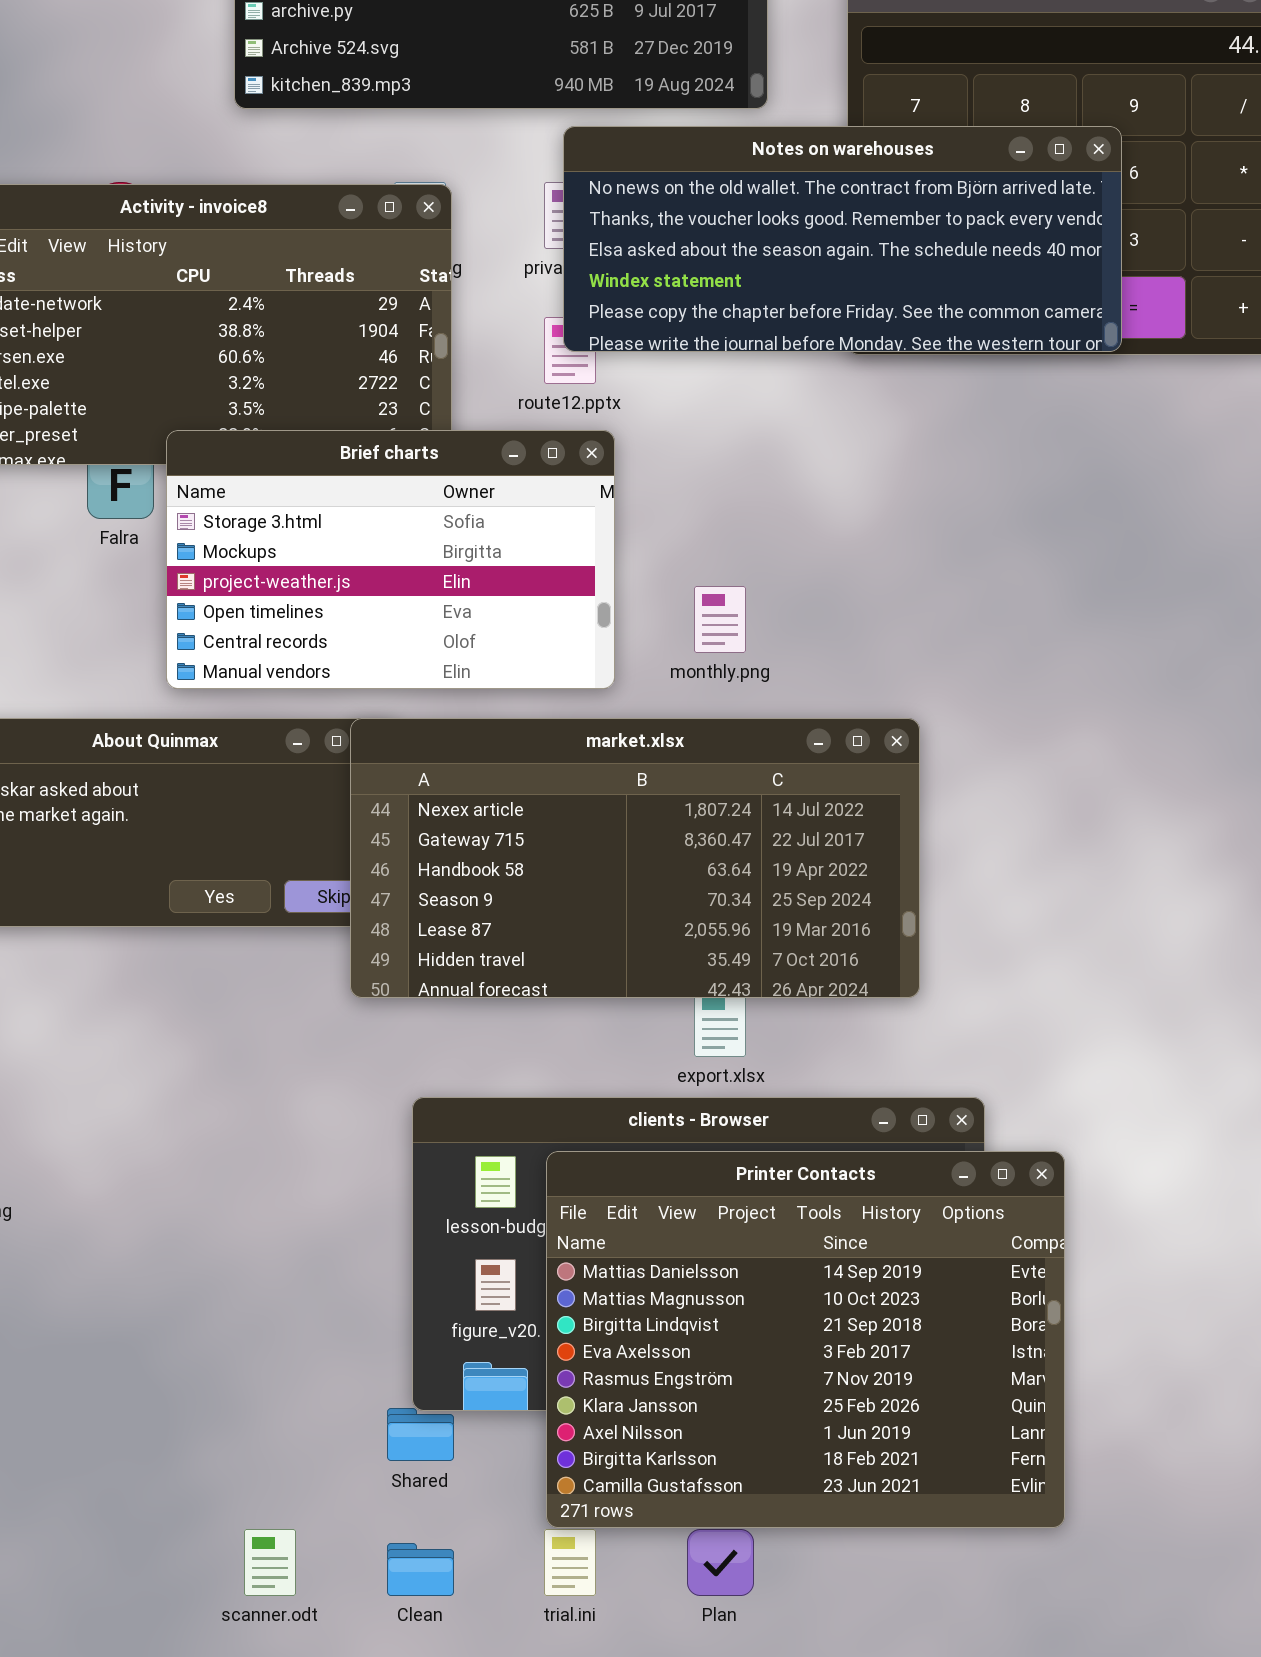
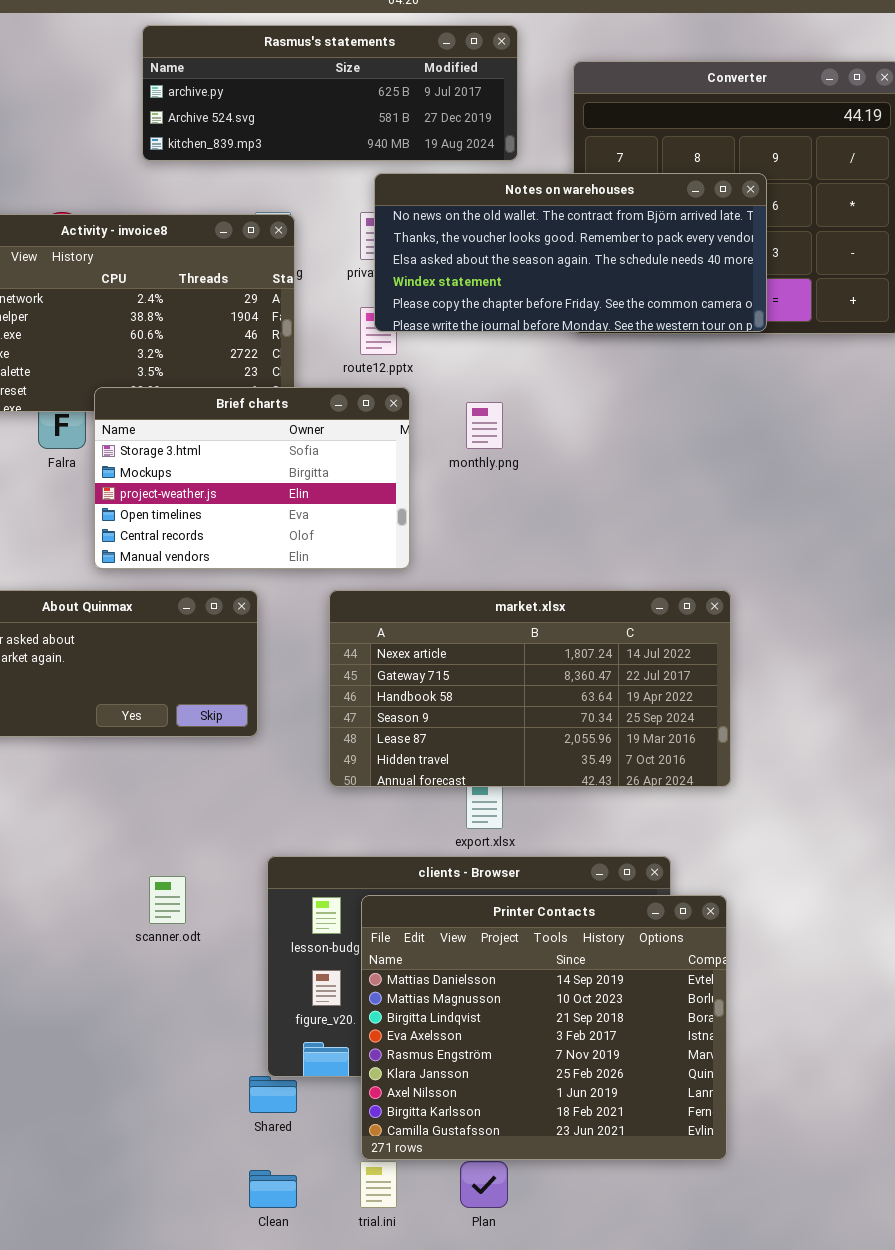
monthly.png: [694,586,746,653] -> [466,402,503,449], moved
market.xlsx: [350,718,920,998] -> [329,590,731,787], moved
scanner.odt: [244,1529,296,1596] -> [149,876,186,924], moved

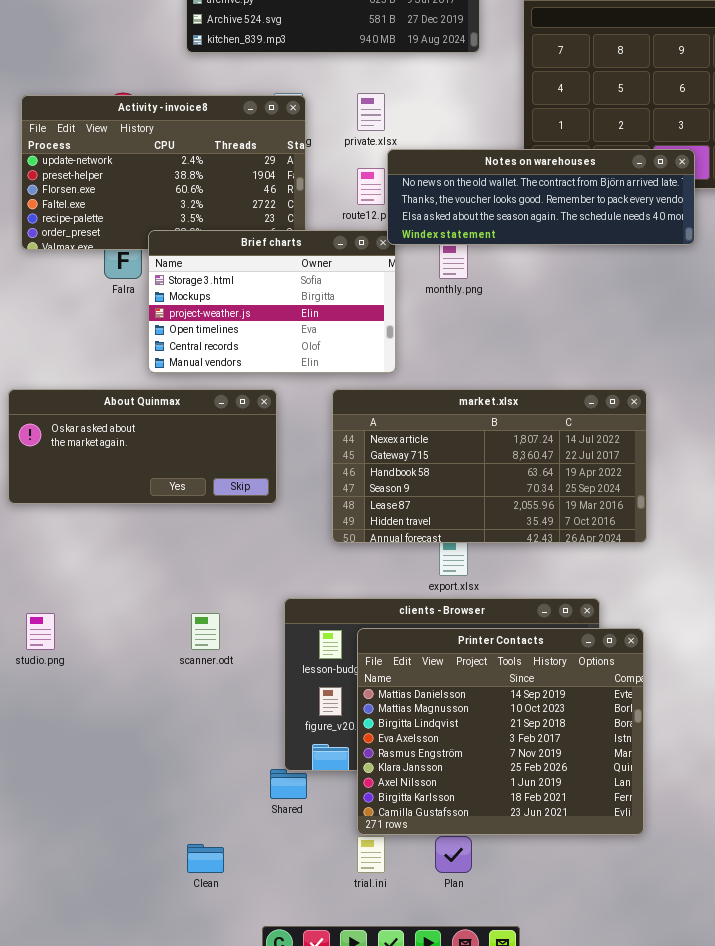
Notes on warehouses: [374,173,767,332] -> [387,149,695,245], moved, resized
Clean: [249,1170,297,1208] -> [187,844,224,873], moved

